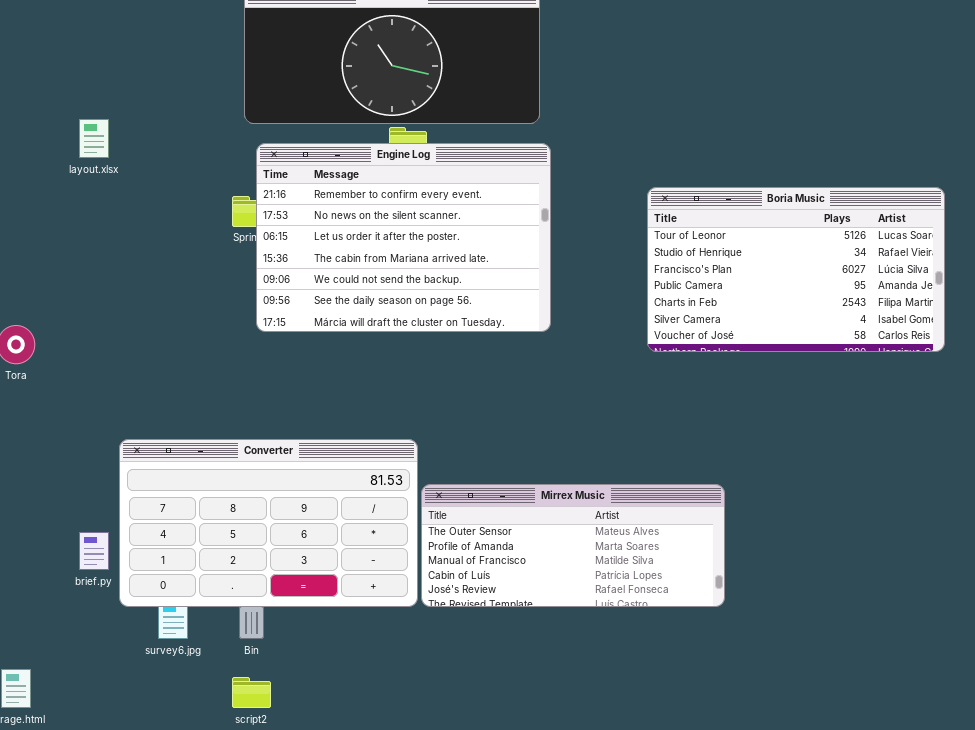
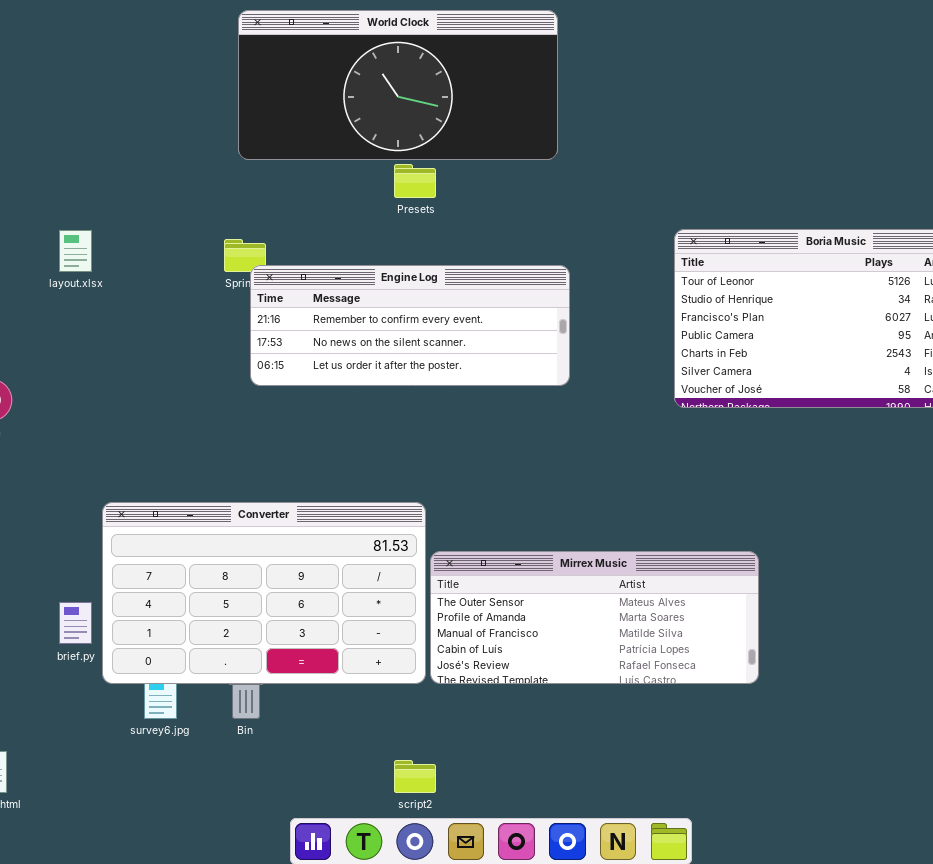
layout.xlsx: [79,119,109,158] -> [59,230,92,272], moved
Engine Log: [256,143,551,332] -> [250,265,570,386], resized
script2: [232,677,271,708] -> [394,760,436,793], moved

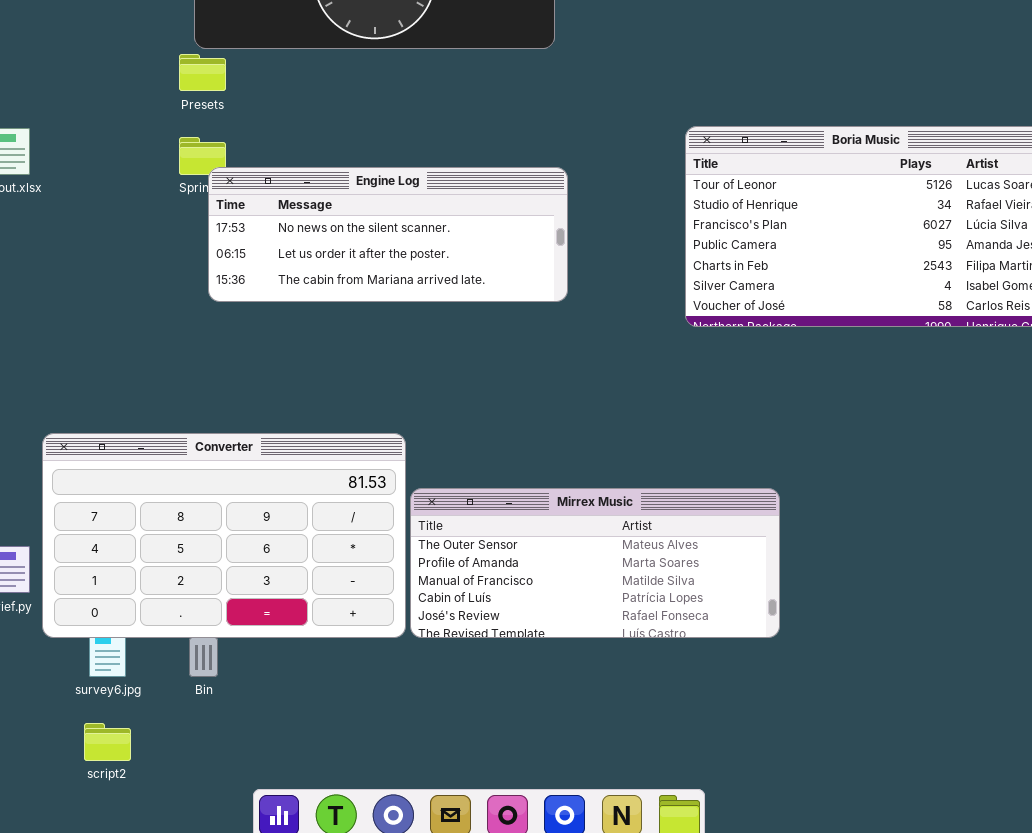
Presets: [394,164,436,198] -> [179,54,226,91], moved
Engine Log: [250,265,570,386] -> [208,167,568,302], scrolled down 1 row
script2: [394,760,436,793] -> [84,723,131,761], moved

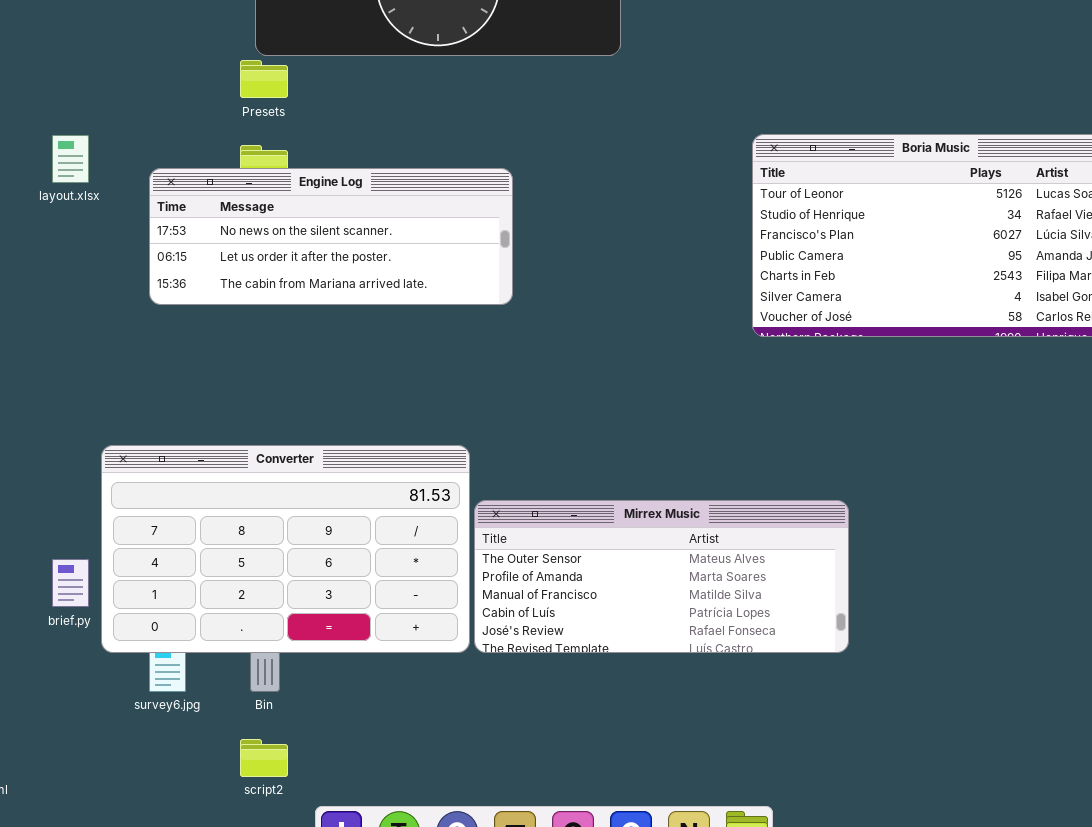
Engine Log: [208,167,568,302] -> [149,168,513,305], moved
script2: [84,723,131,761] -> [240,739,288,777], moved

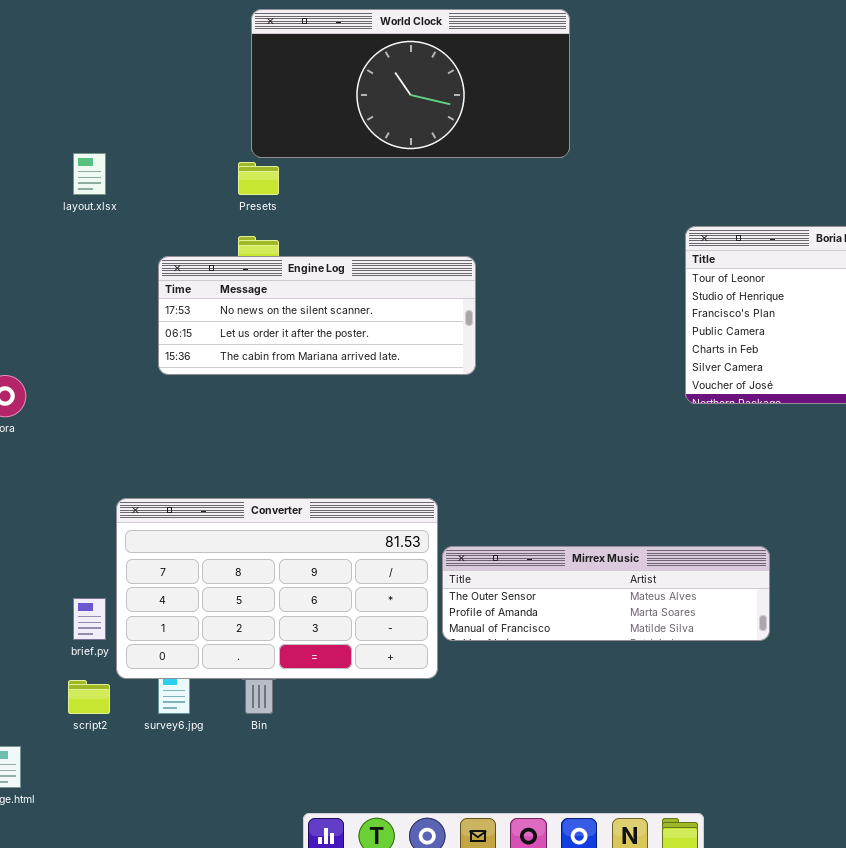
layout.xlsx: [52,135,89,183] -> [73,153,106,195], moved
Mirrex Music: [474,500,849,653] -> [442,546,770,641], resized
script2: [240,739,288,777] -> [68,680,110,714], moved

